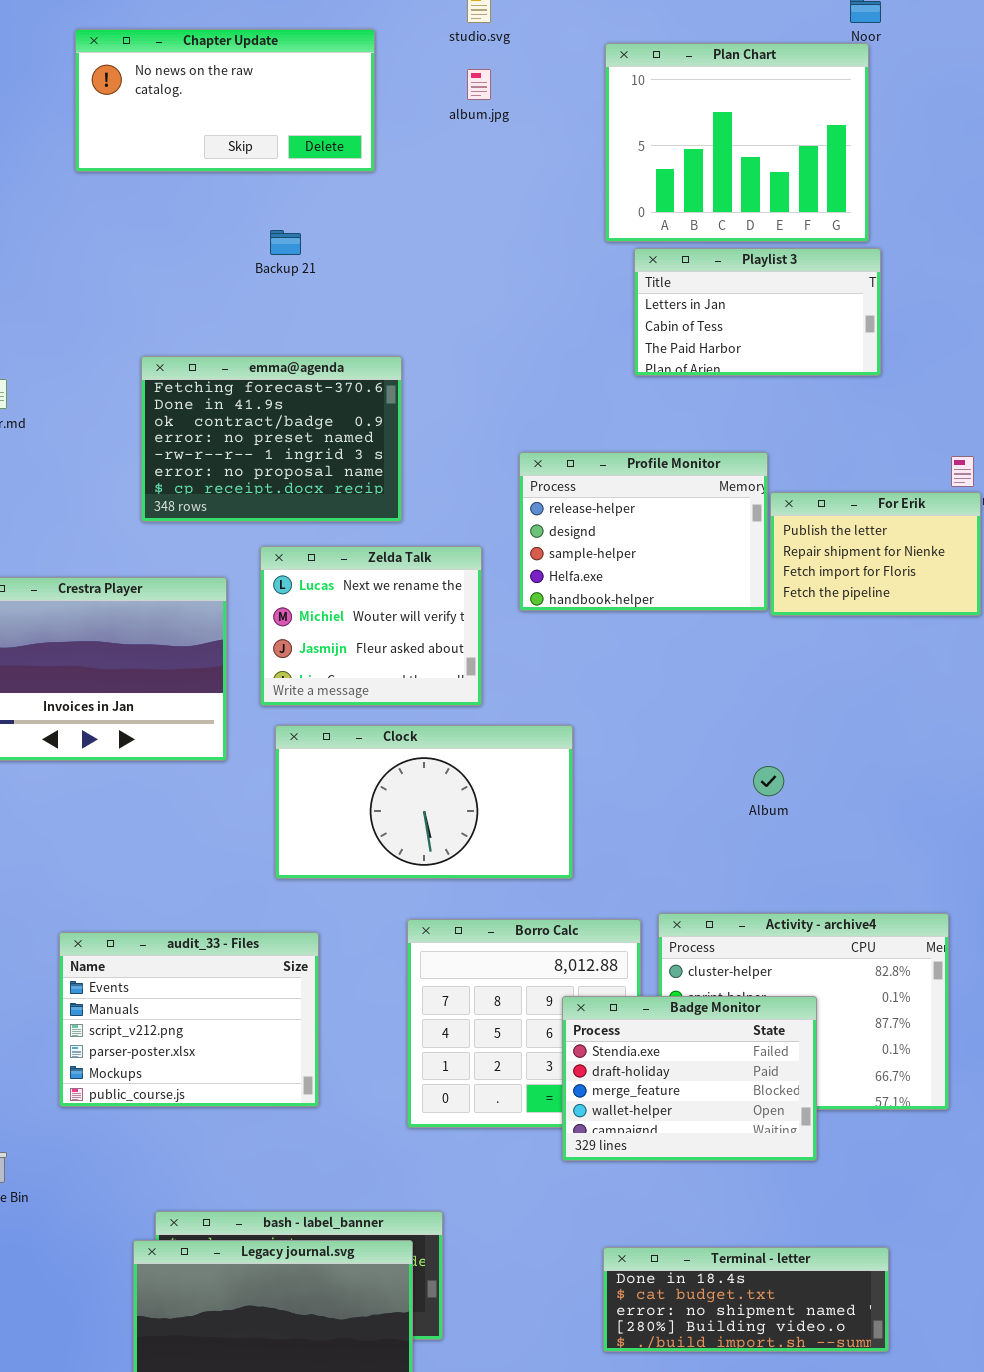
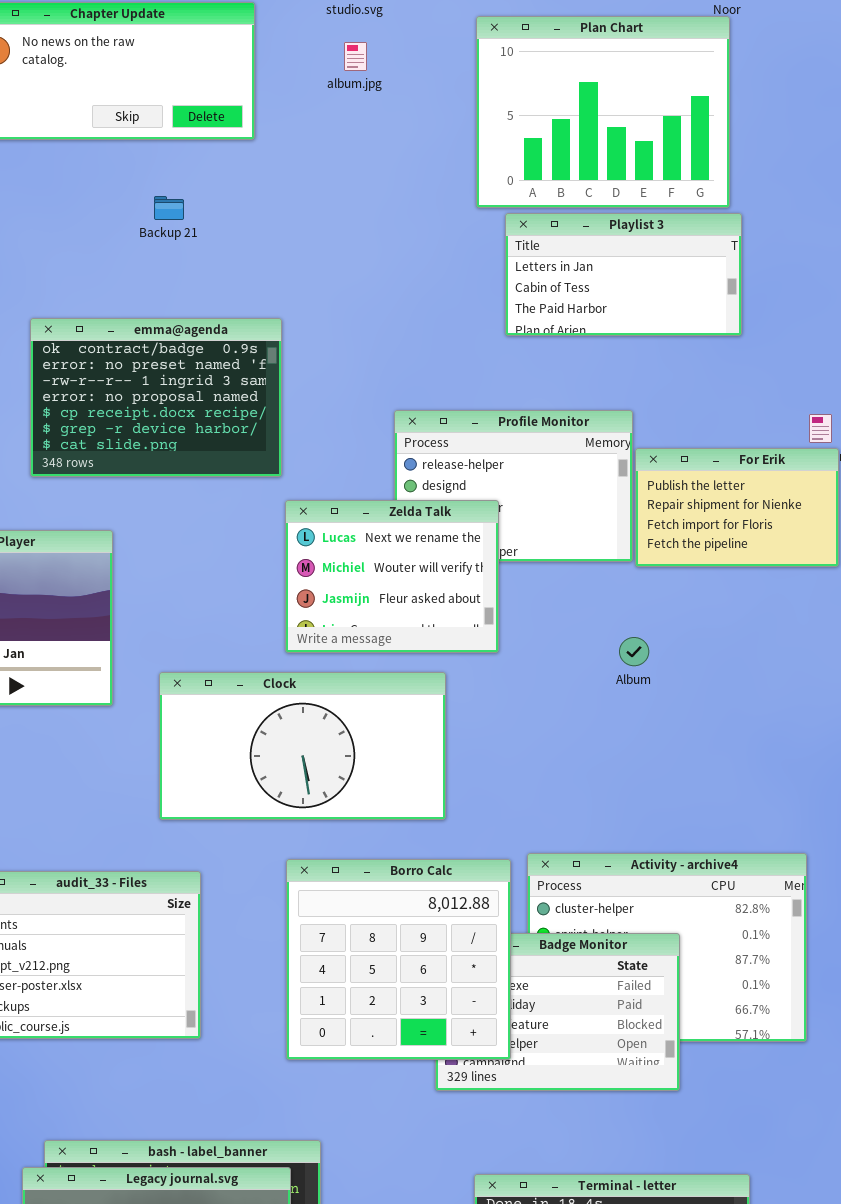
emma@agenda: [141,356,402,522] -> [30,318,282,477], scrolled down 2 rows
Zelda Talk: [260,546,482,706] -> [285,500,499,653], moved
Album: [753,766,784,796] -> [619,637,649,666], moved
Borro Calc: [407,919,641,1128] -> [286,859,511,1060], raised

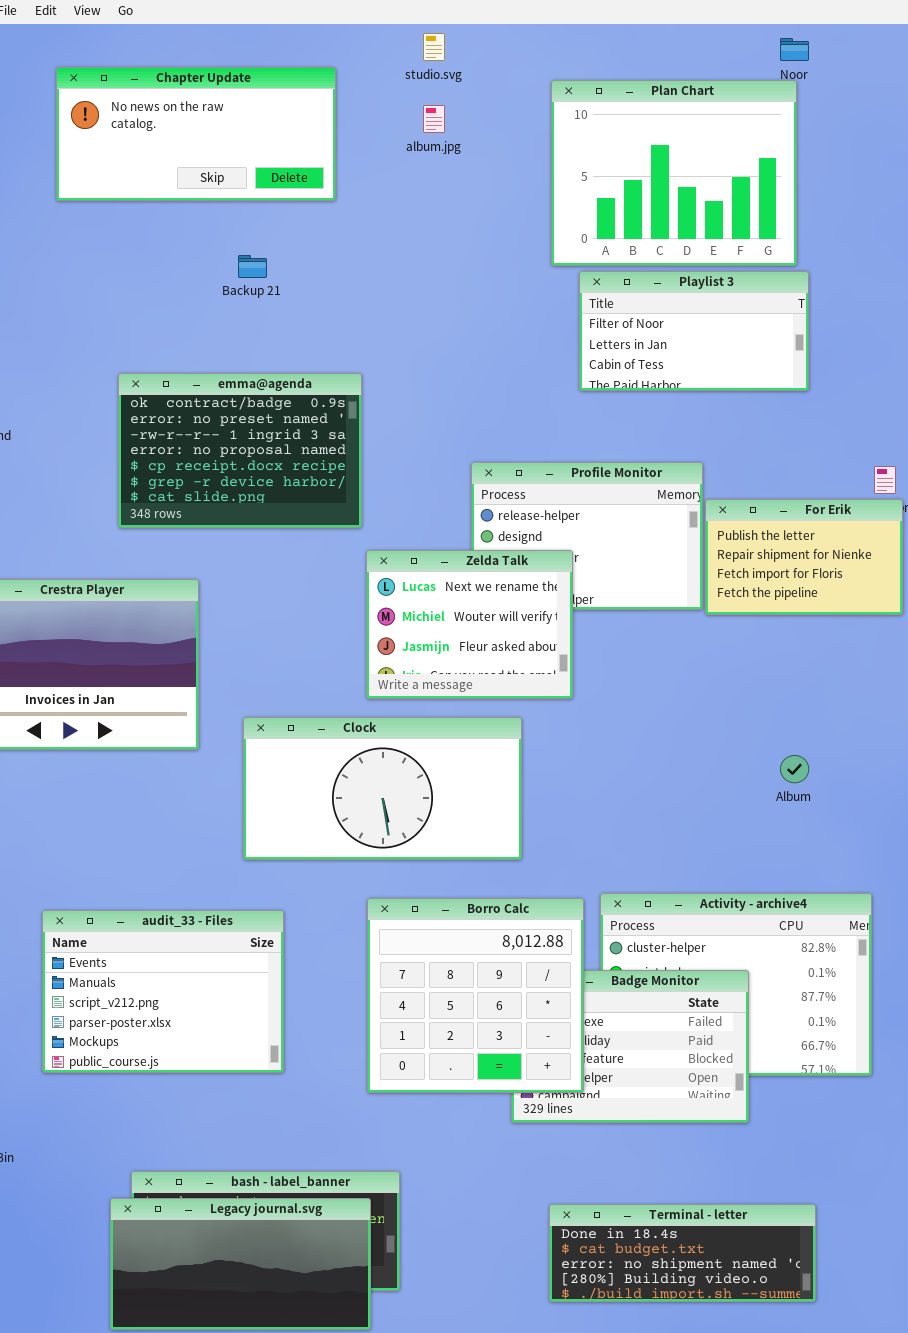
Playlist 3: [505,213,742,336] -> [579,271,809,391], scrolled up 1 row
Album: [619,637,649,666] -> [780,755,809,783], moved

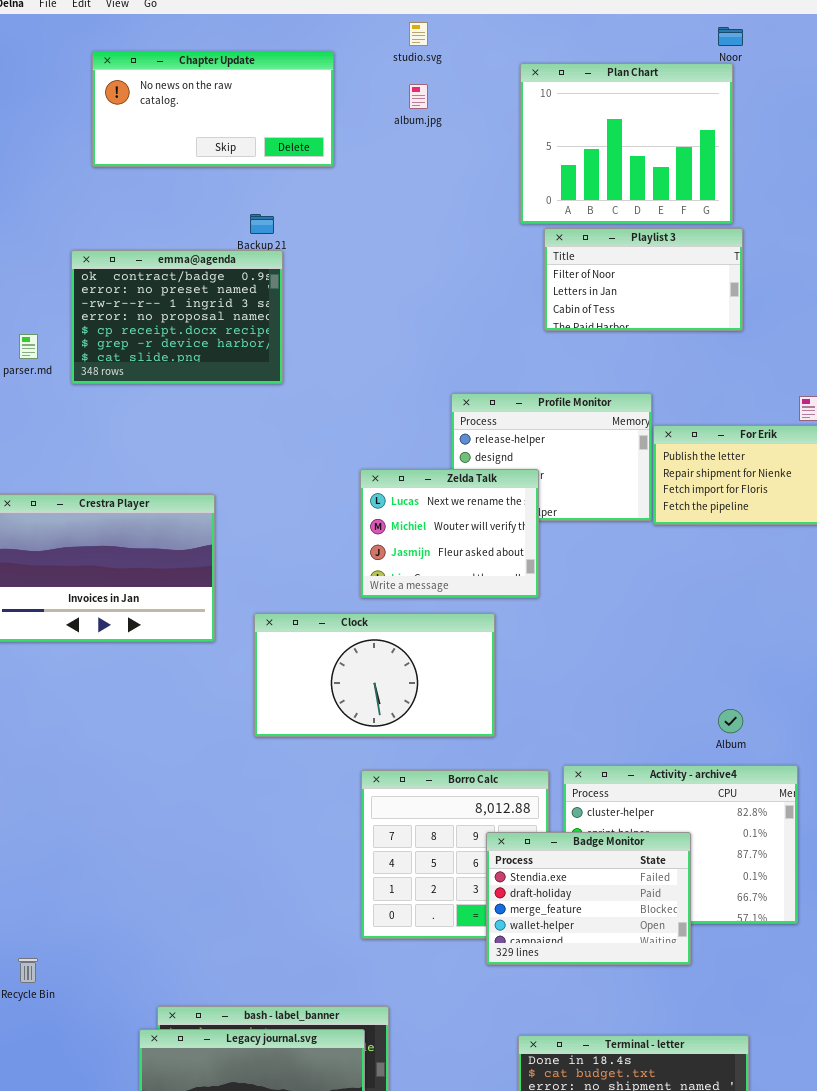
emma@agenda: [118,373,362,528] -> [71,250,283,384], moved
Album: [780,755,809,783] -> [718,709,743,733], moved
audit_33 - Files: [42,910,284,1073] -> none, closed
Badge Monitor: [511,970,749,1123] -> [486,832,691,965], raised

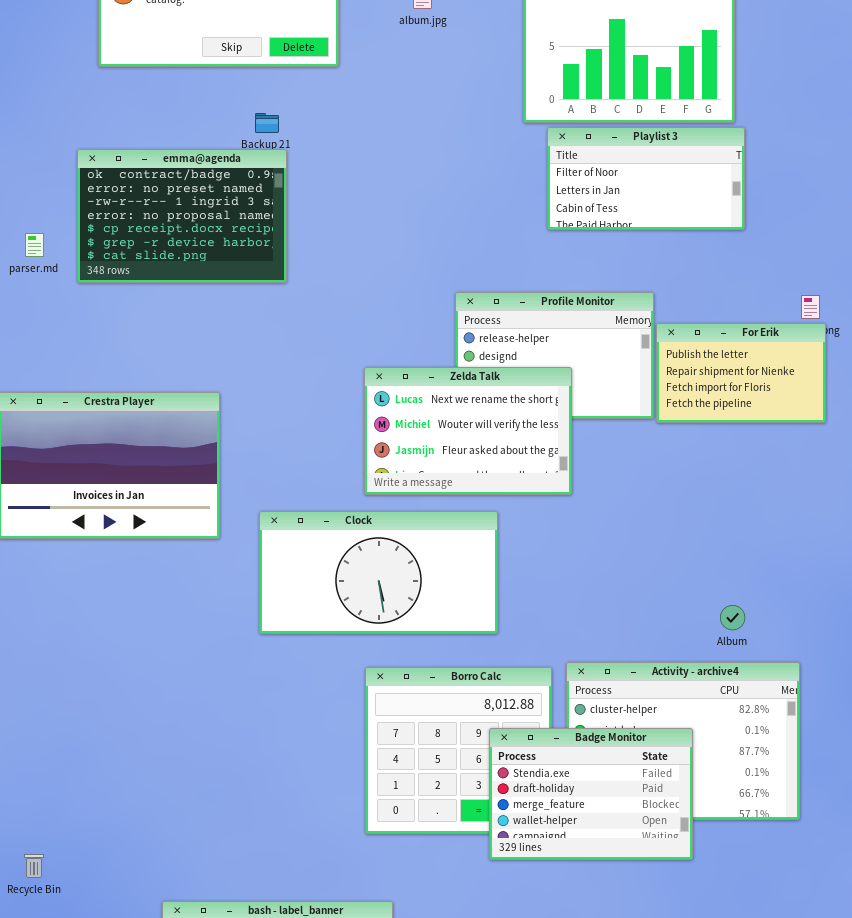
Zelda Talk: [360,469,539,598] -> [364,367,572,495], resized

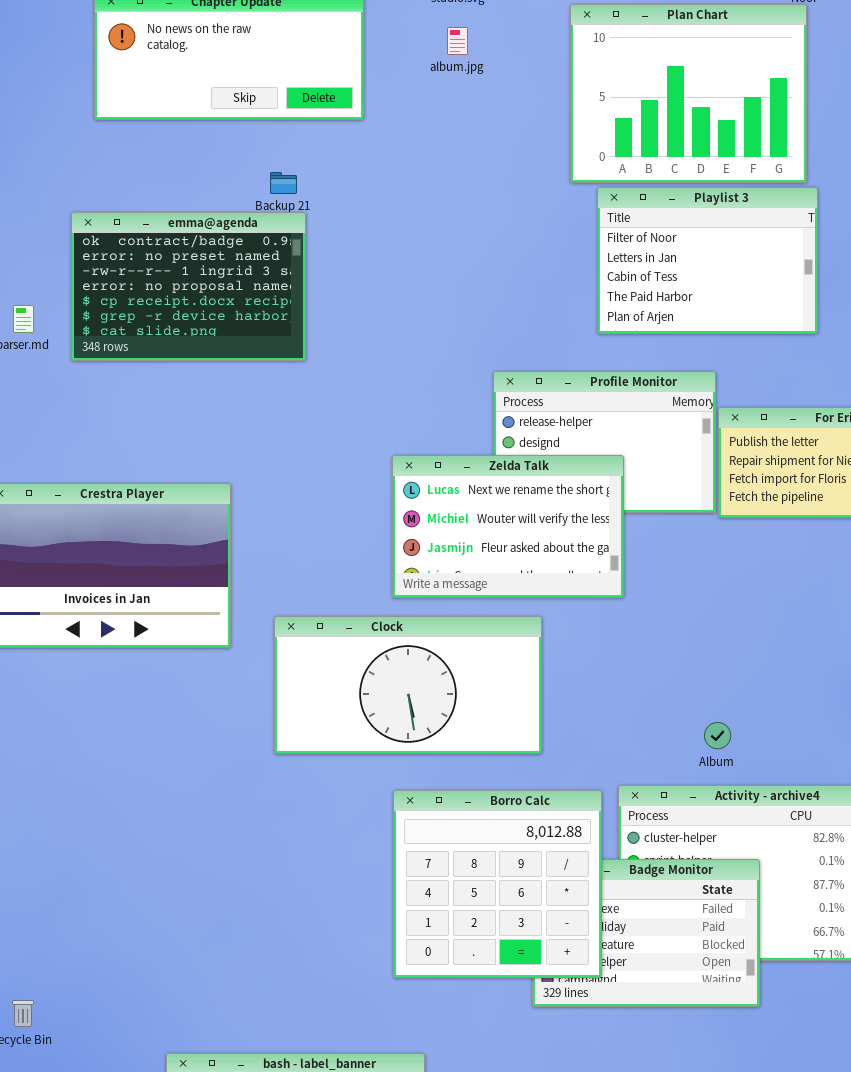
Playlist 3: [547,127,745,230] -> [597,187,818,334], resized
Album: [720,605,745,630] -> [704,722,731,749], moved
Borro Calc: [365,667,552,834] -> [393,790,602,978], raised

